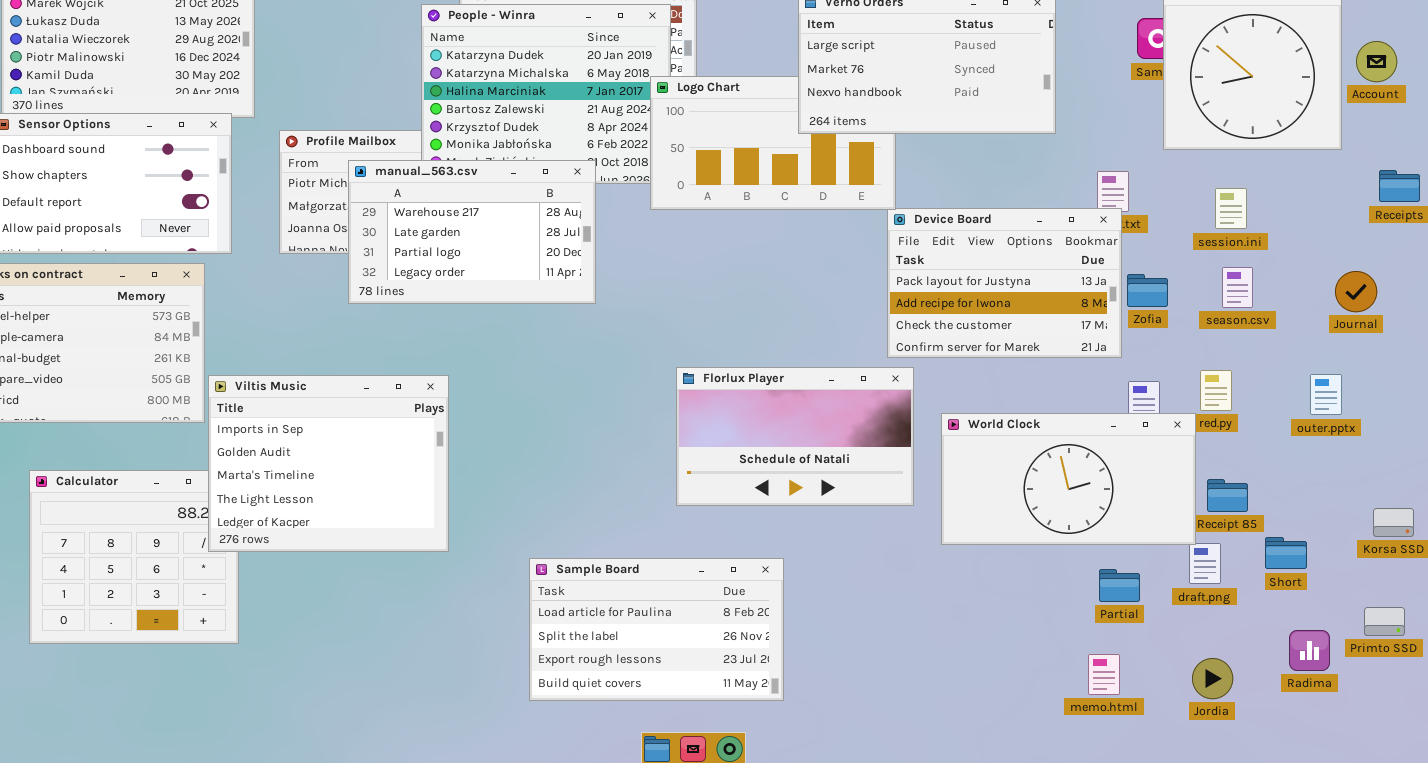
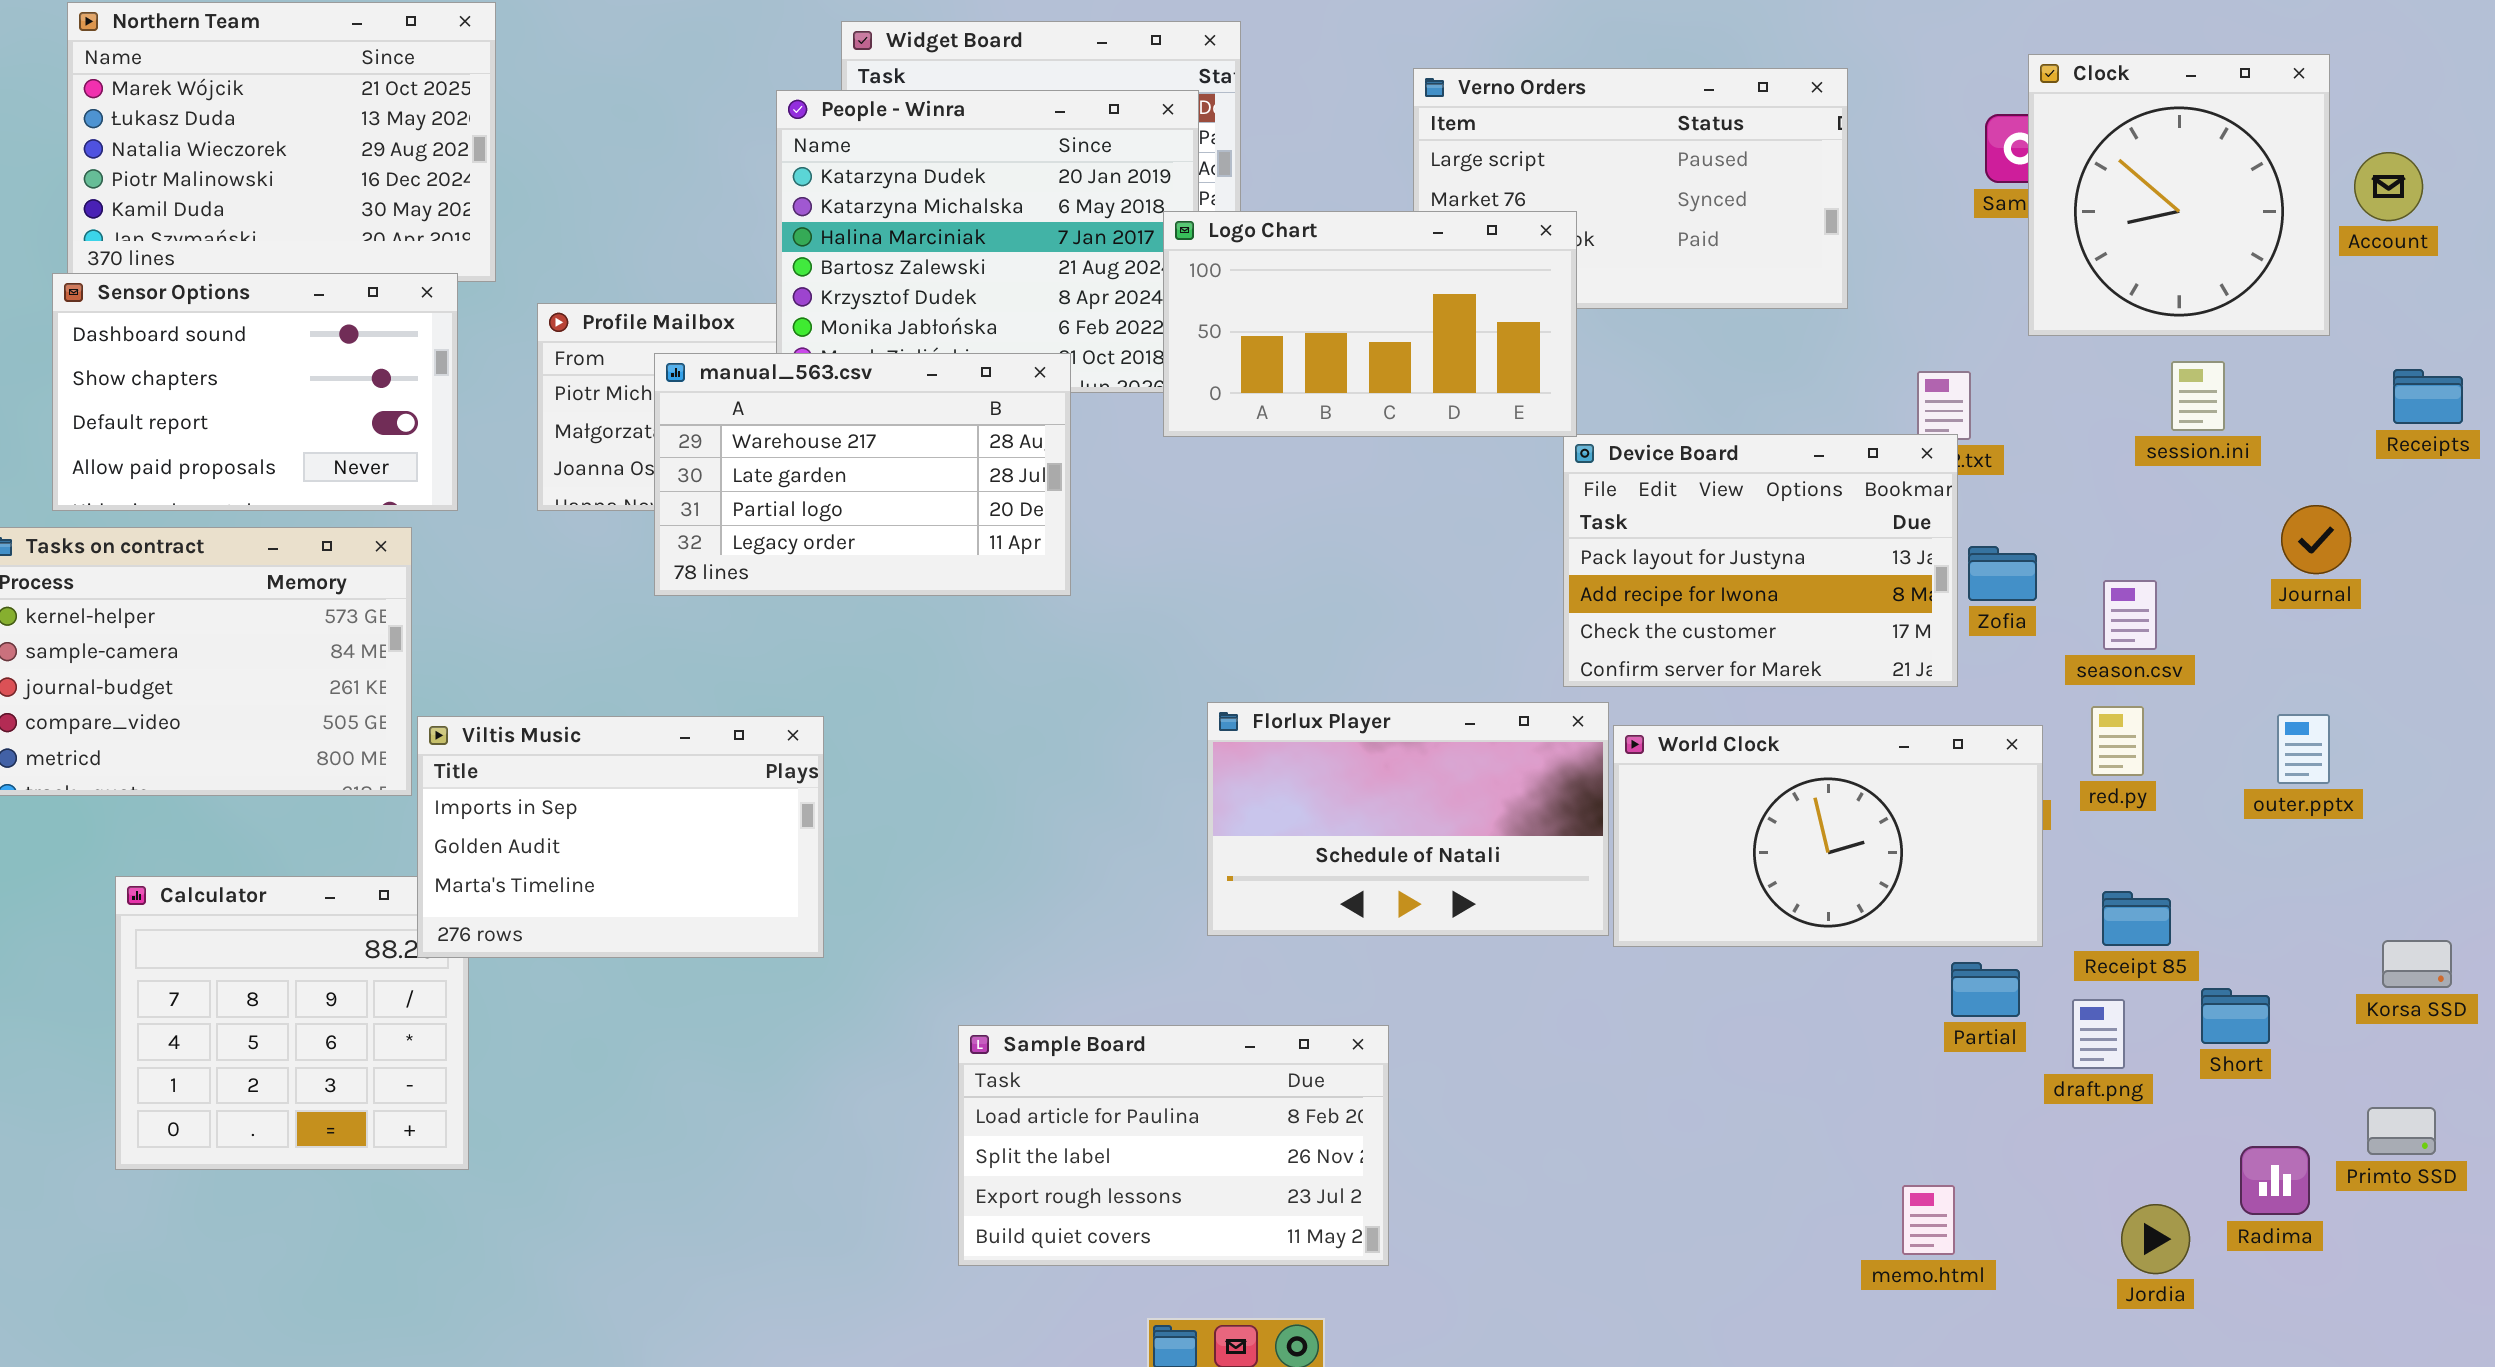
Logo Chart: [650,76,896,210] -> [1163,211,1577,437], raised
session.ini: [1215,188,1247,229] -> [2171,361,2225,431], moved
season.csv: [1222,267,1253,308] -> [2103,580,2157,650], moved
Journal: [1335,271,1377,312] -> [2281,505,2351,574], moved
Viltis Music: [208,375,449,552] -> [417,716,824,958], resized
World Clock: [941,413,1196,545] -> [1613,725,2043,947], moved
Partial: [1099,569,1140,602] -> [1951,962,2020,1017], moved
Jordia: [1192,658,1233,699] -> [2121,1204,2190,1274], moved

